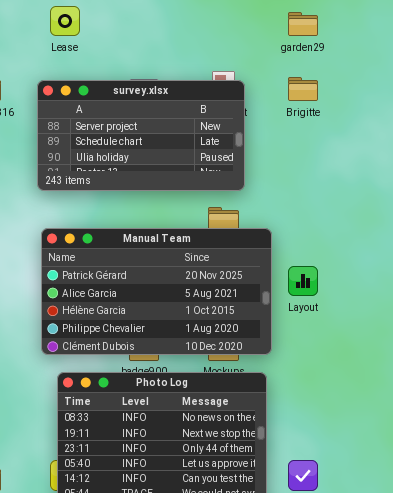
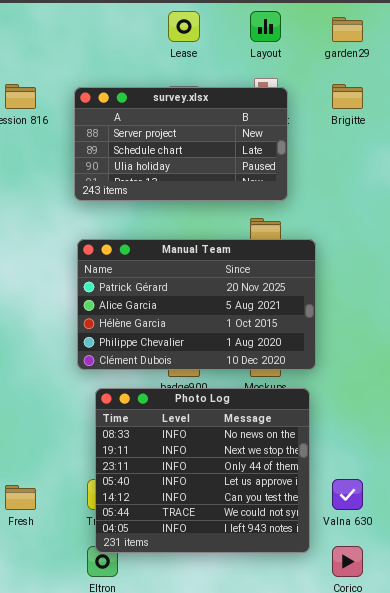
Lease: [50,6,80,36] -> [168,11,200,42], moved
Layout: [288,266,318,296] -> [250,11,281,42], moved

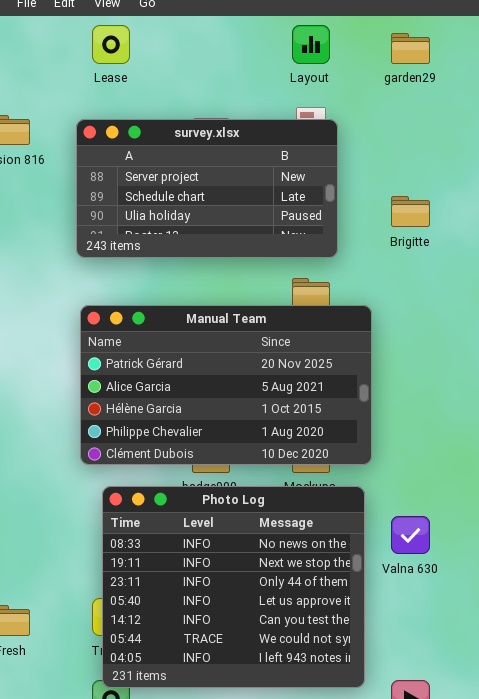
Lease: [168,11,200,42] -> [92,25,130,64], moved
Brigitte: [332,84,363,109] -> [391,196,430,227], moved
Valna 630: [332,479,363,510] -> [391,516,430,554], moved

